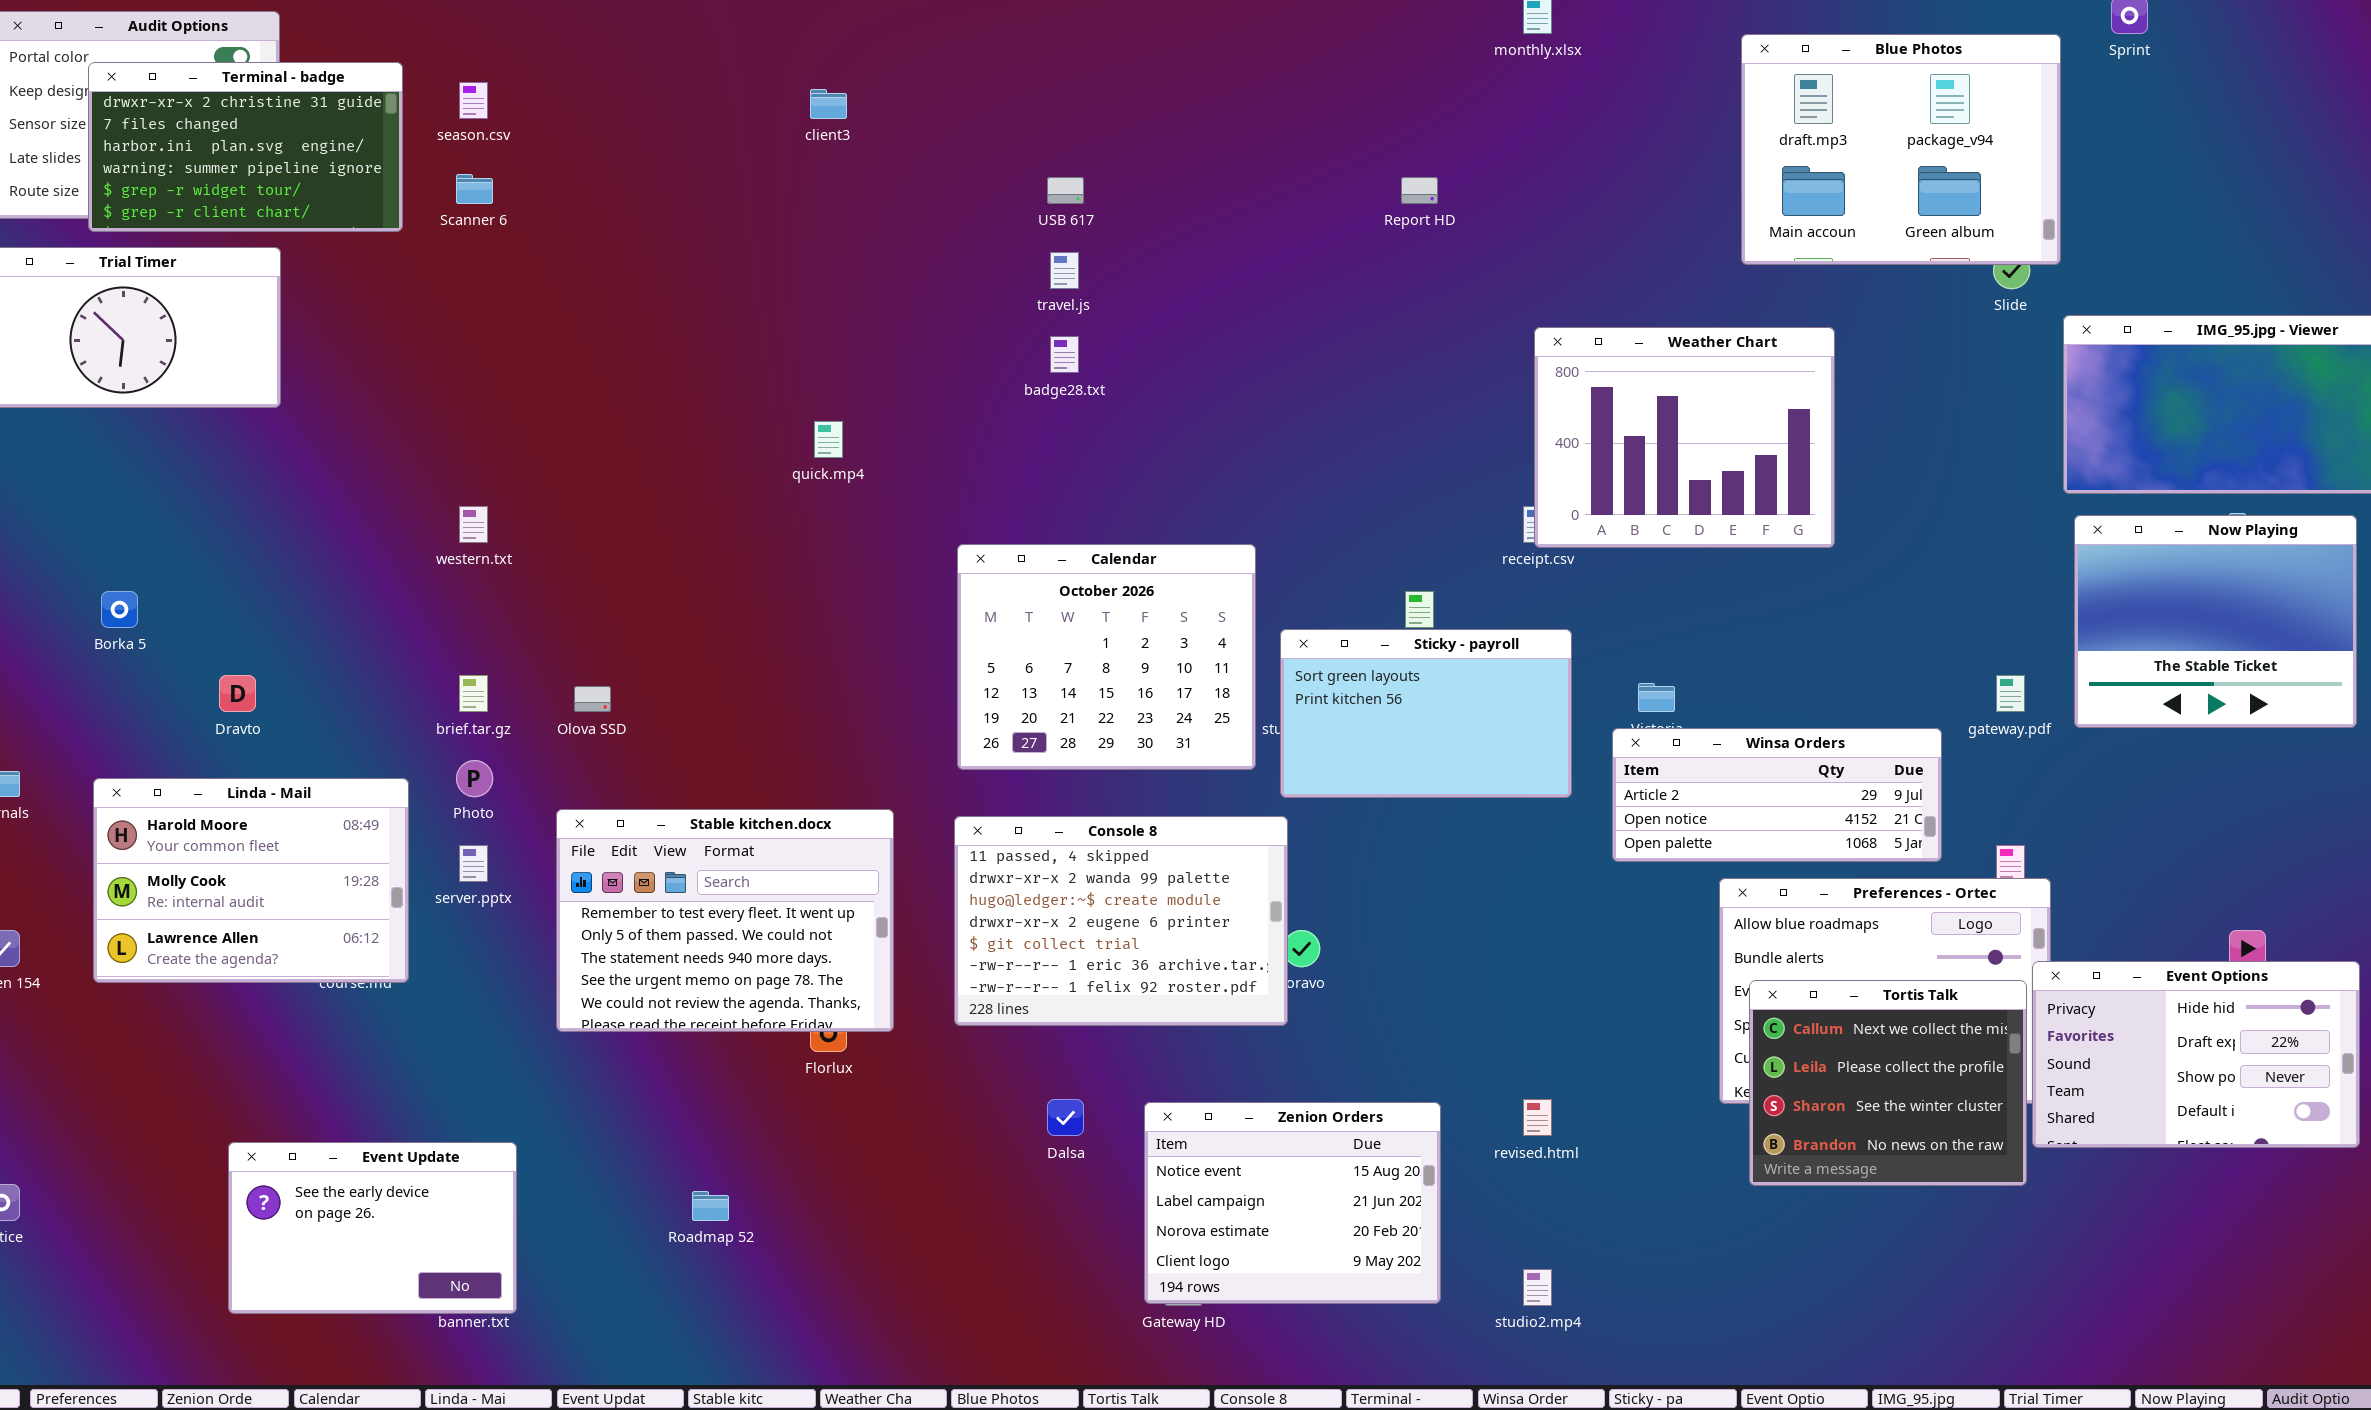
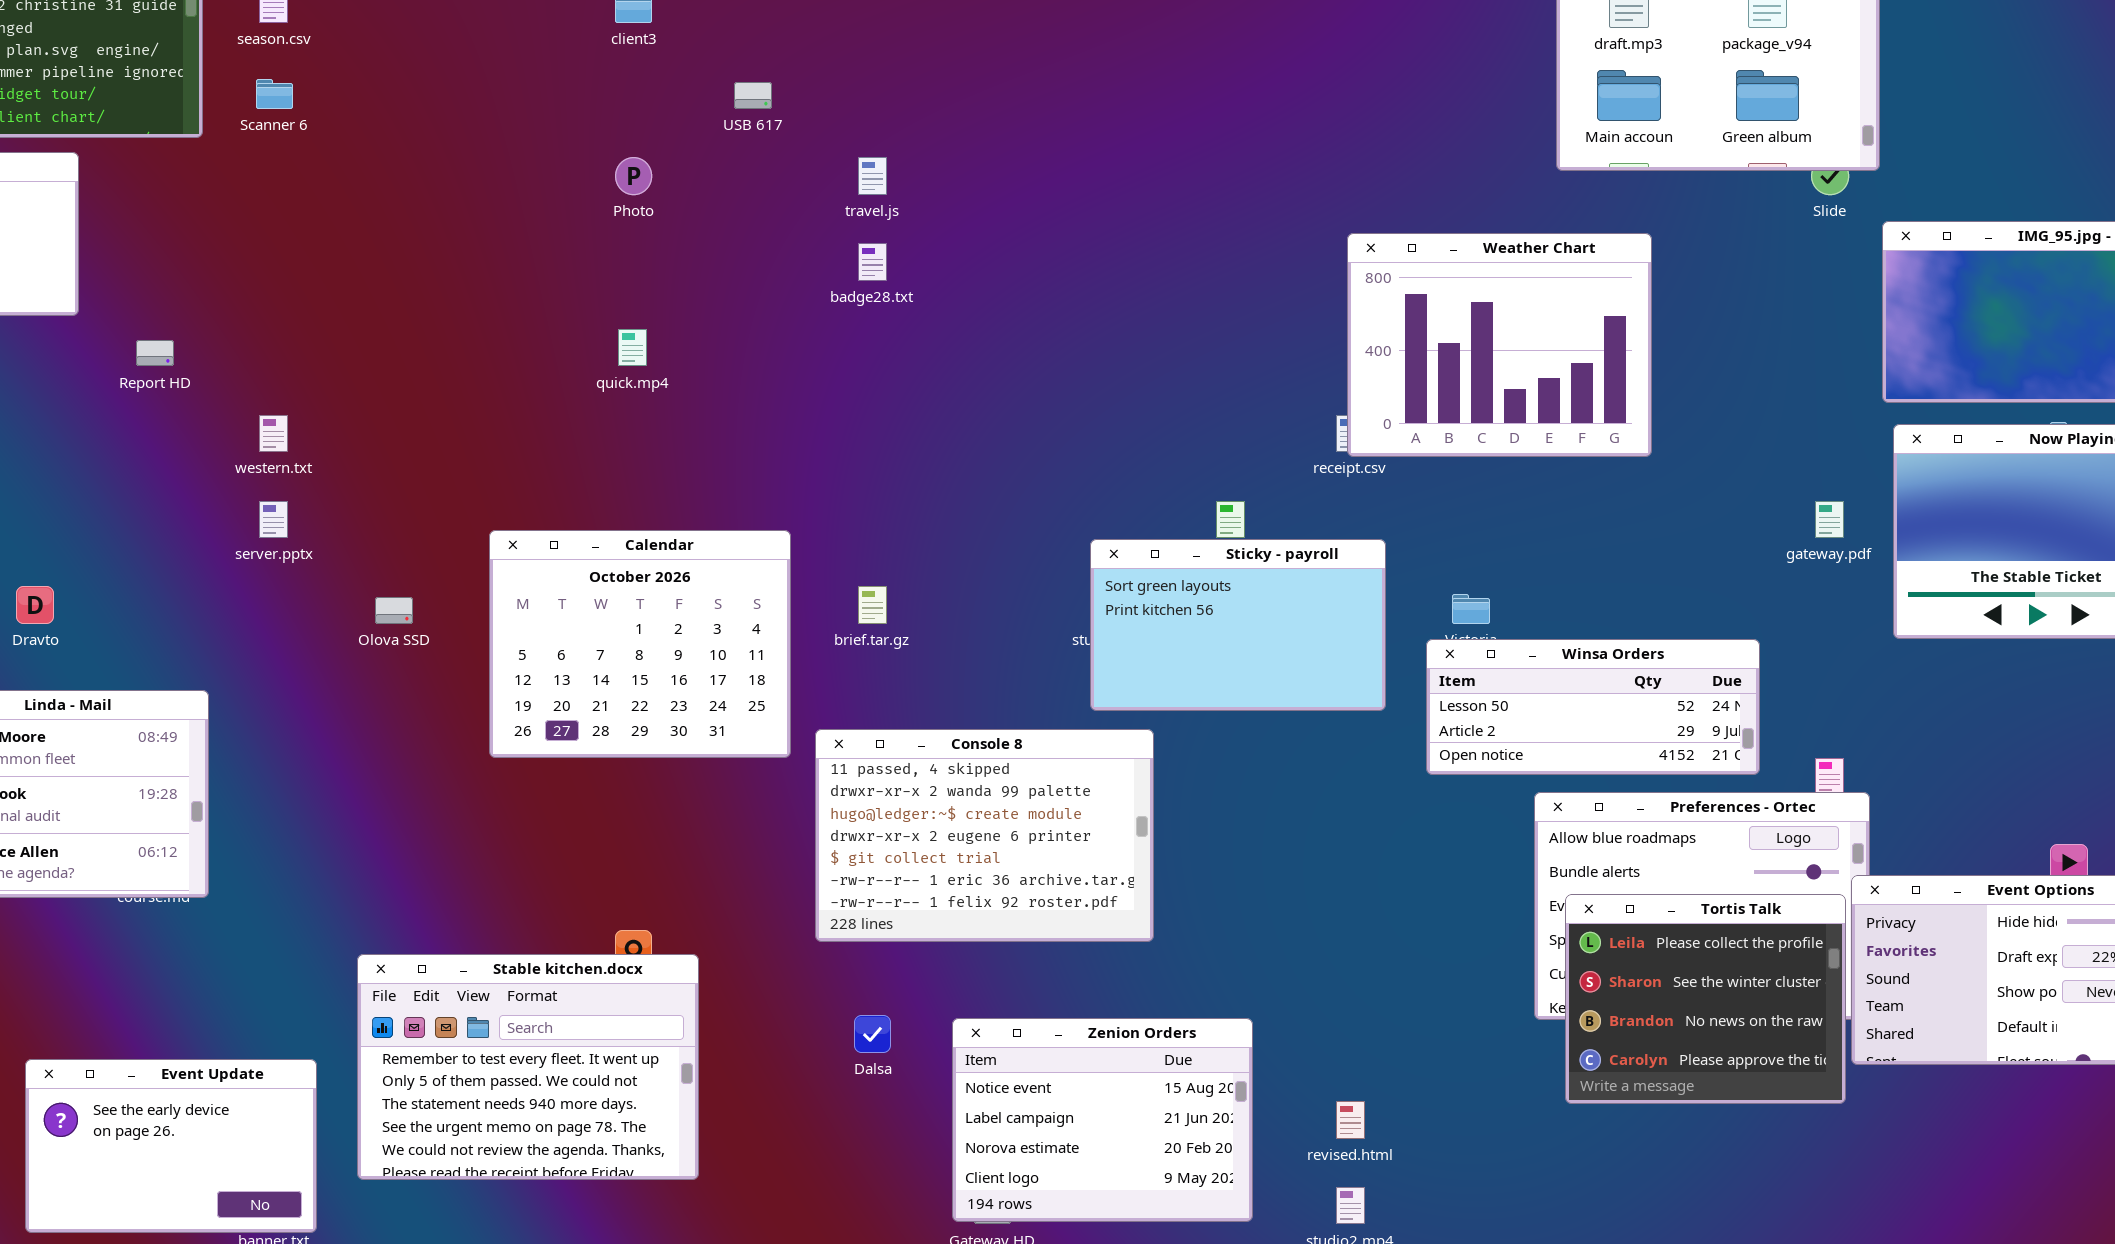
USB 617: [1047,177,1084,204] -> [734,82,772,109], moved
Report HD: [1401,177,1438,204] -> [136,340,174,366], moved
Calendar: [957,544,1256,770] -> [489,530,791,758], moved
brief.tar.gz: [459,675,488,712] -> [858,586,887,624], moved
gateway.pdf: [1996,675,2025,712] -> [1815,501,1844,538], moved
Winsa Orders: [1612,728,1942,862] -> [1426,639,1760,775], scrolled up 1 row
Photo: [456,760,493,797] -> [615,157,652,195], moved
Stable kitchen.docx: [556,809,894,1032] -> [357,954,699,1180], moved
Console 8: [954,816,1288,1026] -> [815,729,1154,942], moved
server.pptx: [459,845,488,882] -> [259,501,288,538], moved
Tortis Talk: [1749,980,2027,1186] -> [1565,894,1846,1104], scrolled down 1 row
revised.html: [1523,1099,1552,1136] -> [1336,1101,1365,1139], moved

